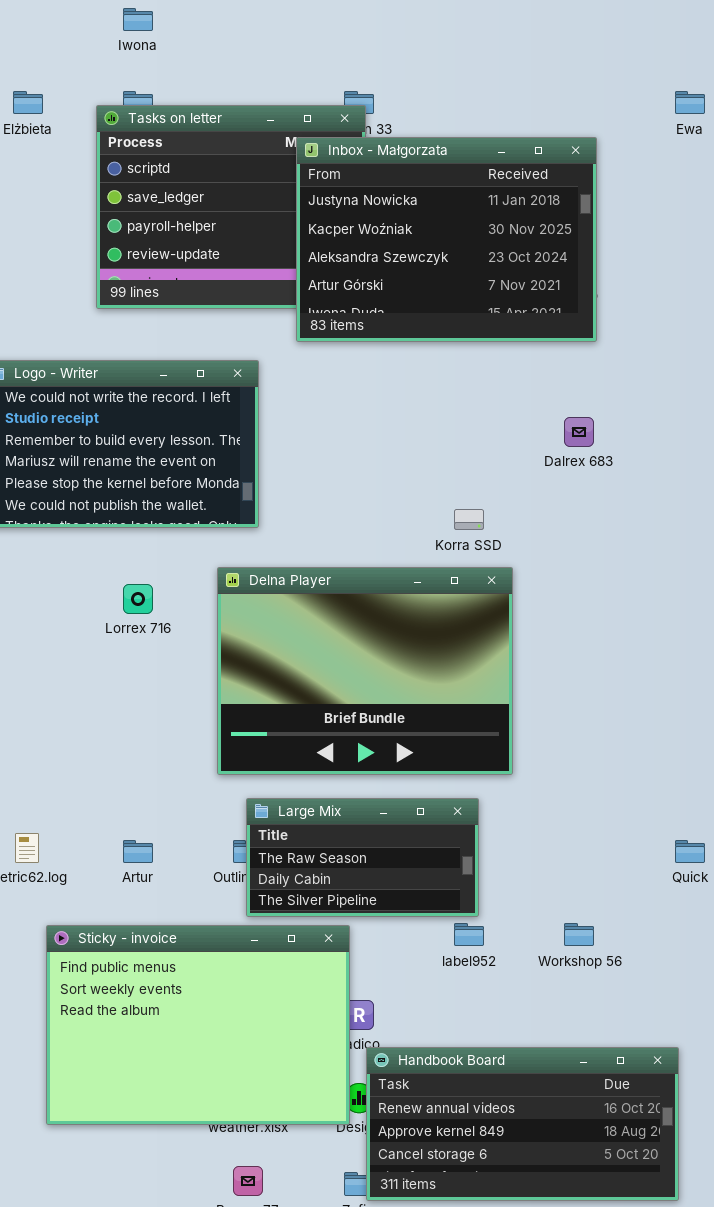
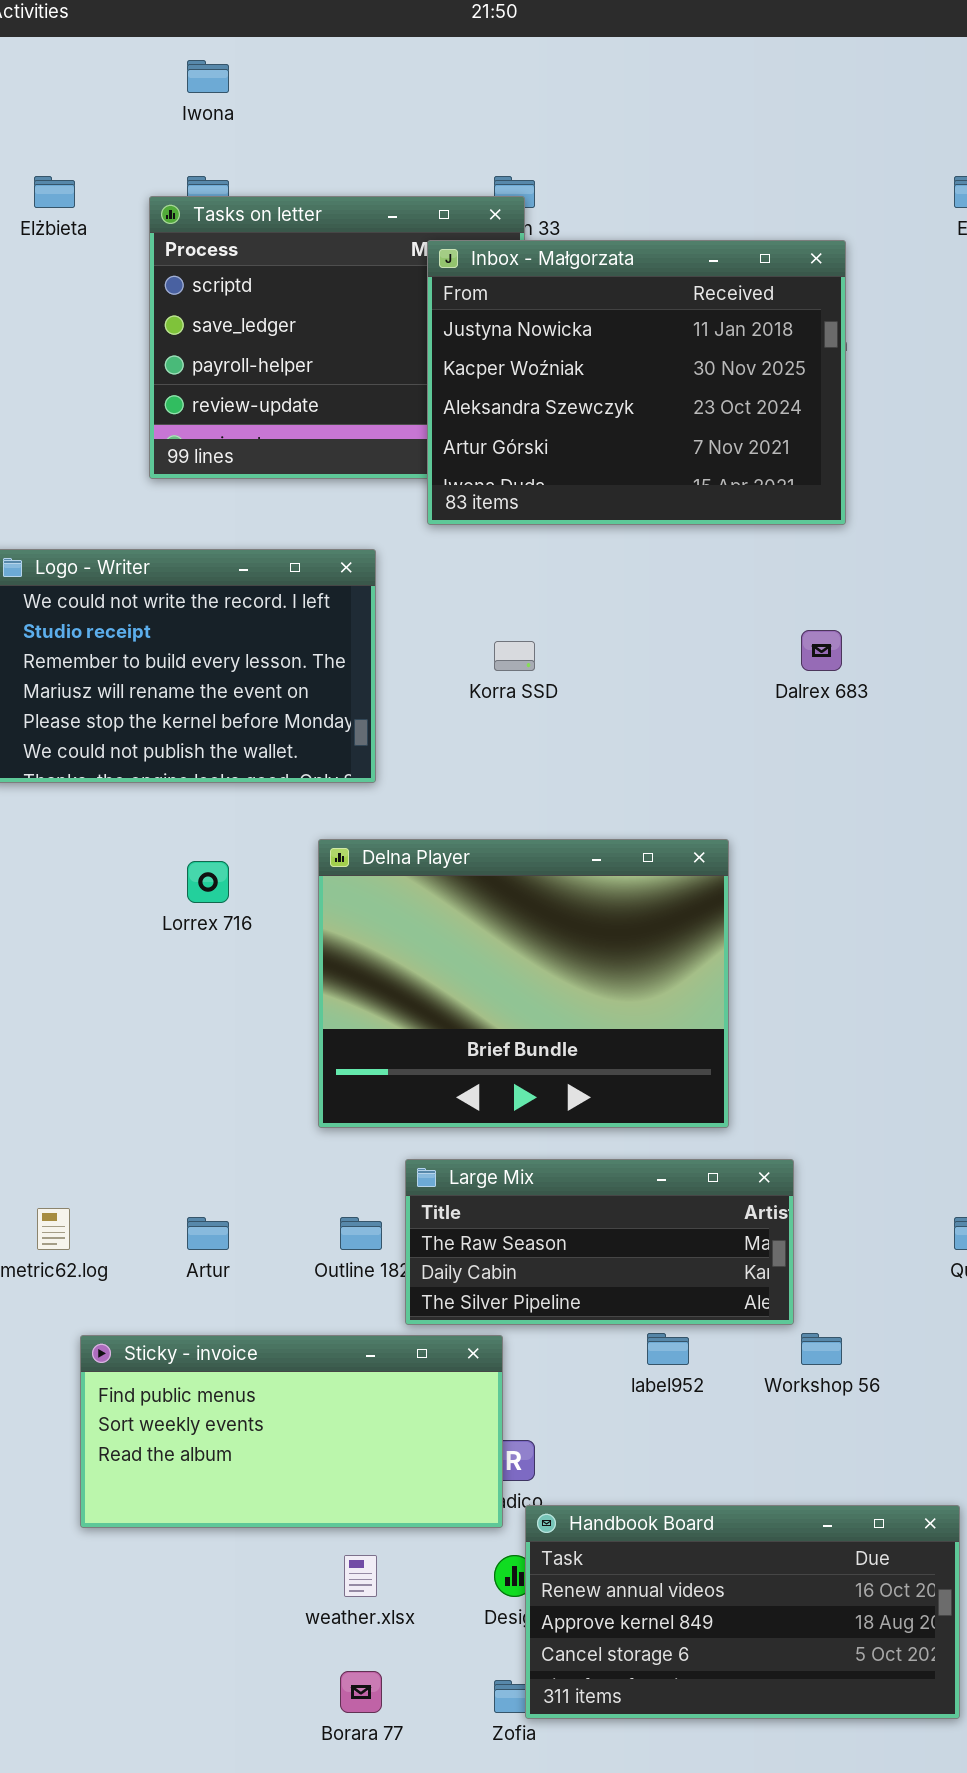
Korra SSD: [454,509,484,530] -> [494,641,535,671], moved
Large Mix: [246,798,479,917] -> [405,1159,794,1325], moved, resized
Sticky - invoice: [46,925,350,1125] -> [80,1335,503,1528], resized

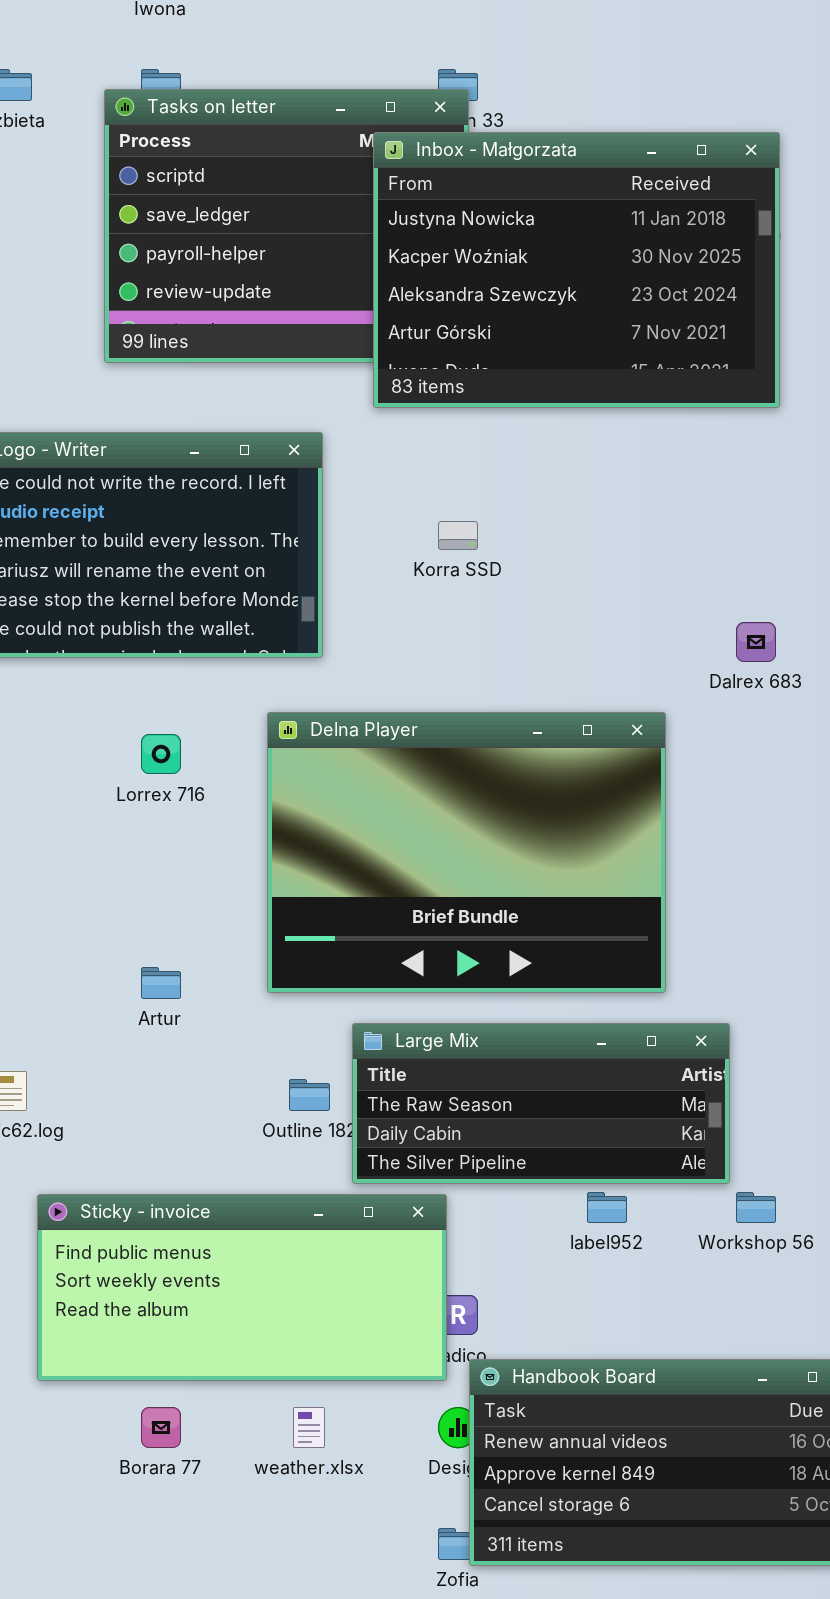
Dalrex 683: [801,630,842,671] -> [736,622,776,662], moved
Artur: [187,1217,229,1250] -> [141,967,181,999], moved
Borara 77: [340,1671,382,1713] -> [141,1407,181,1448], moved

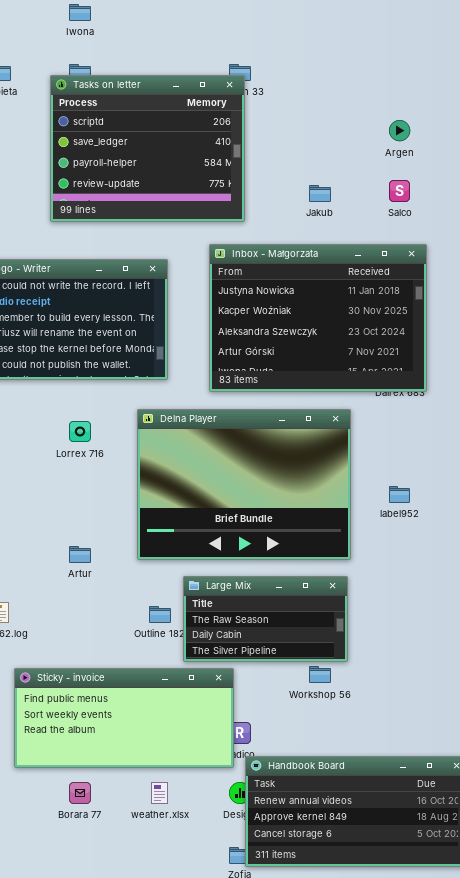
Inbox - Małgorzata: [373,132,780,408] -> [209,244,427,392], moved
Large Mix: [352,1023,730,1184] -> [183,576,348,662], resized
label952: [587,1192,627,1223] -> [389,486,410,503], moved
Workshop 56: [736,1192,776,1223] -> [309,666,331,683], moved

